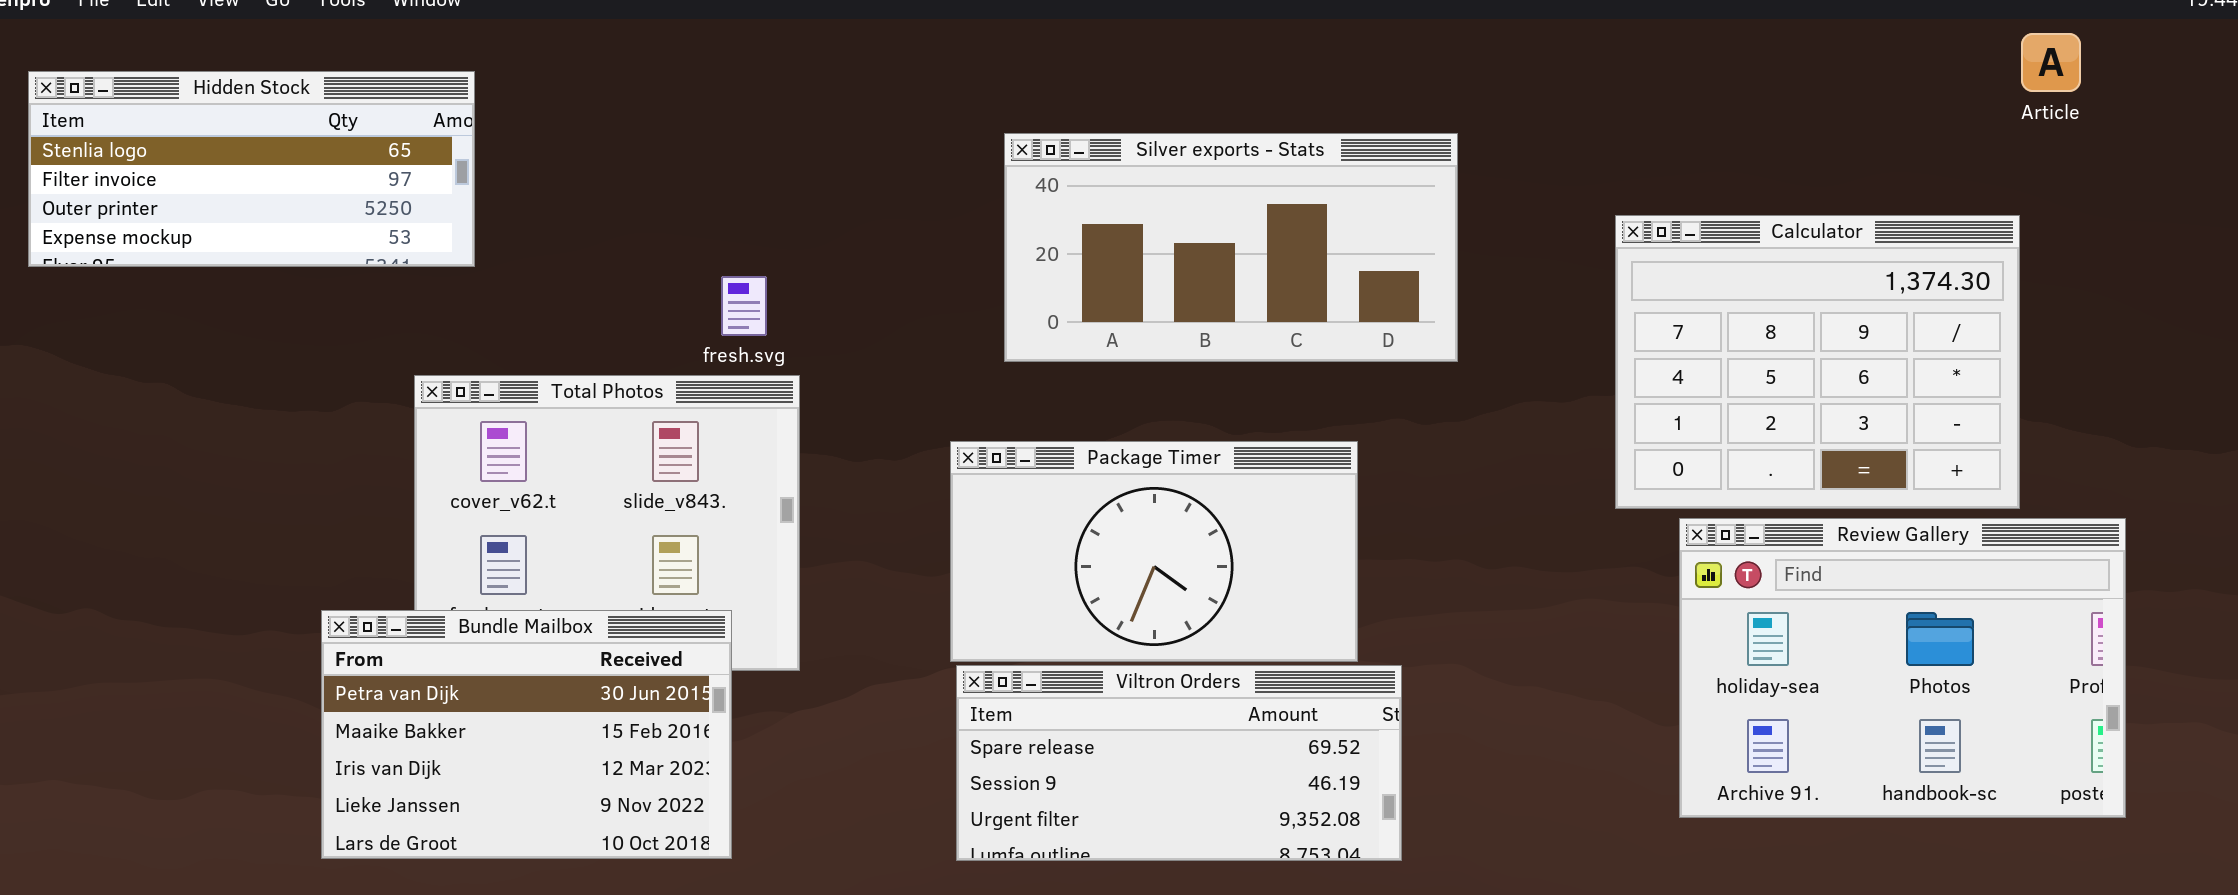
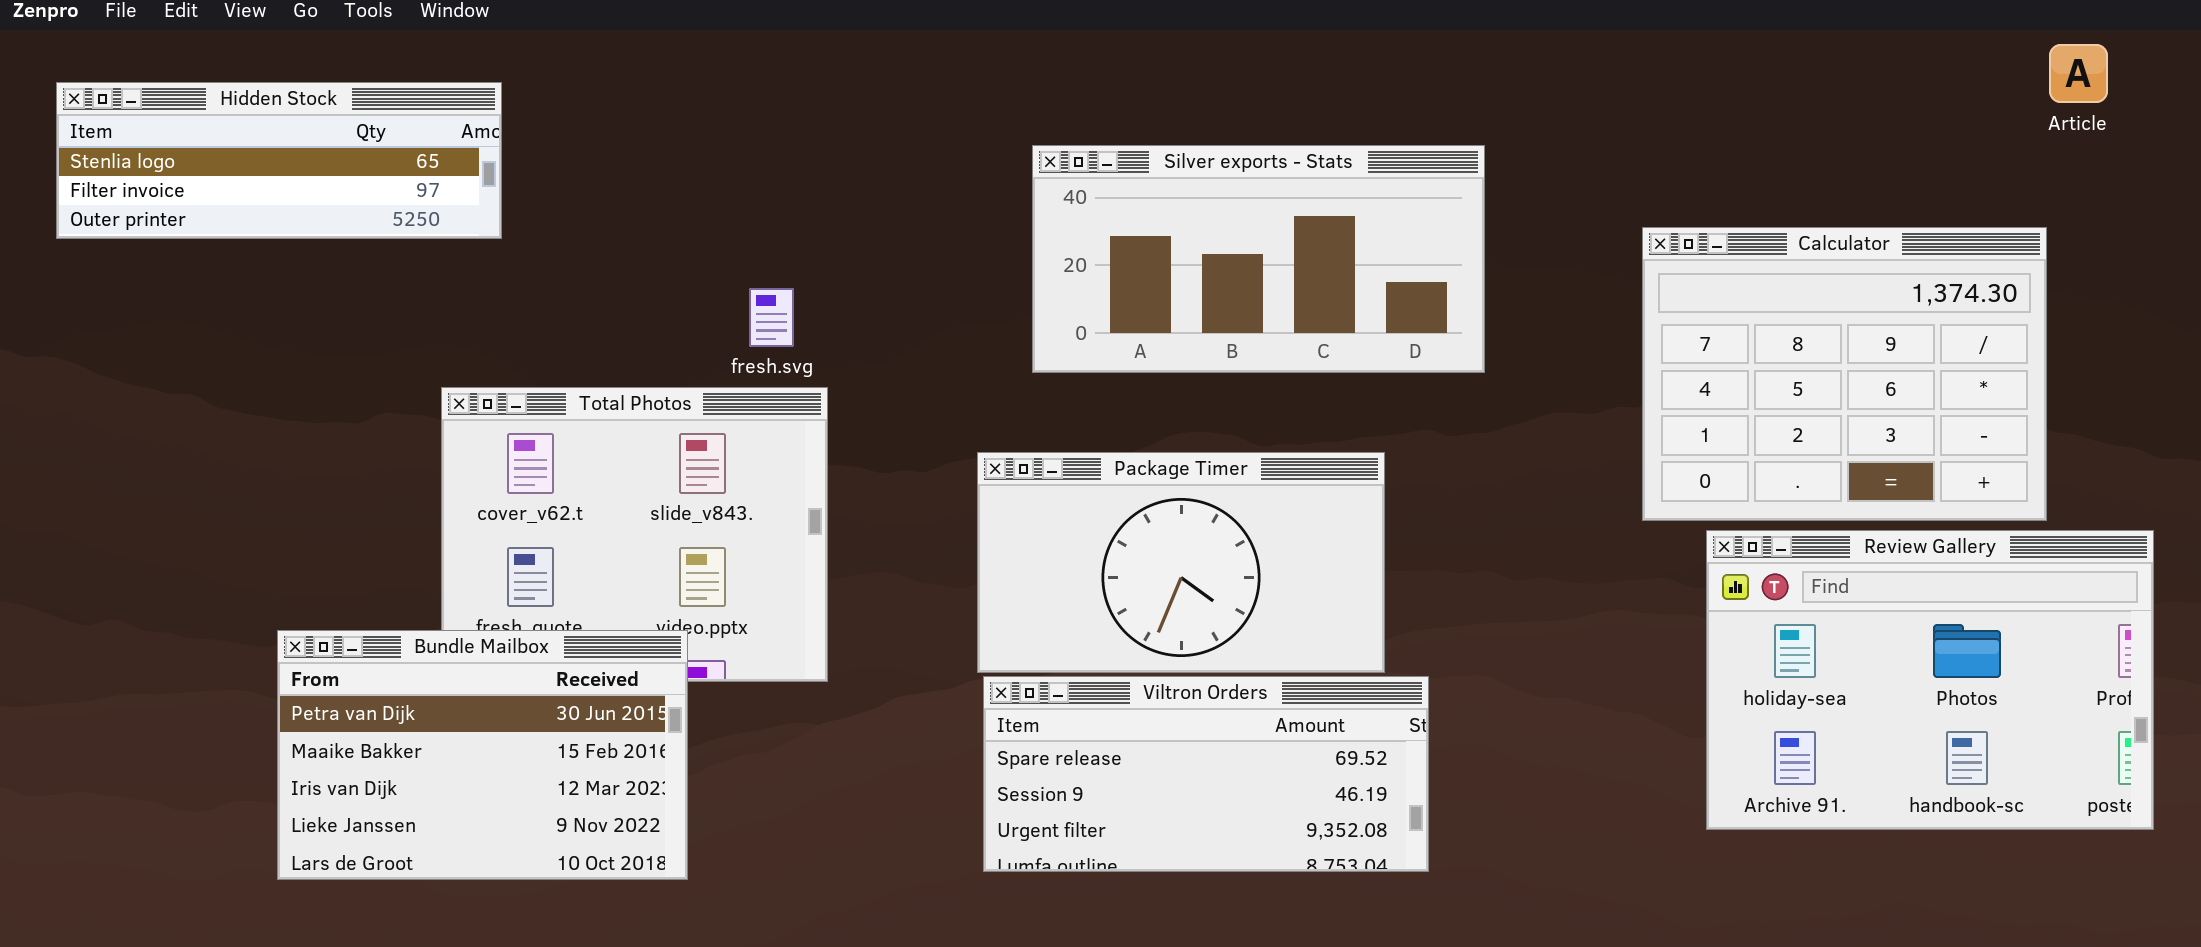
Hidden Stock: [28,71,475,267] -> [56,82,502,239], resized
Bundle Mailbox: [321,610,732,859] -> [277,630,688,880], moved

